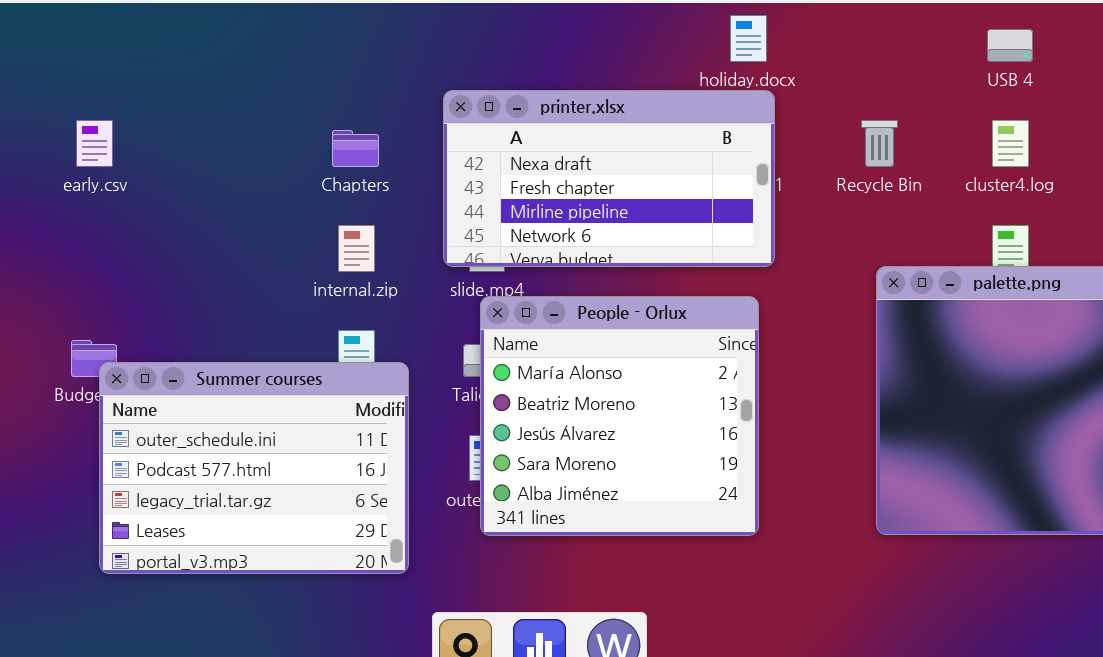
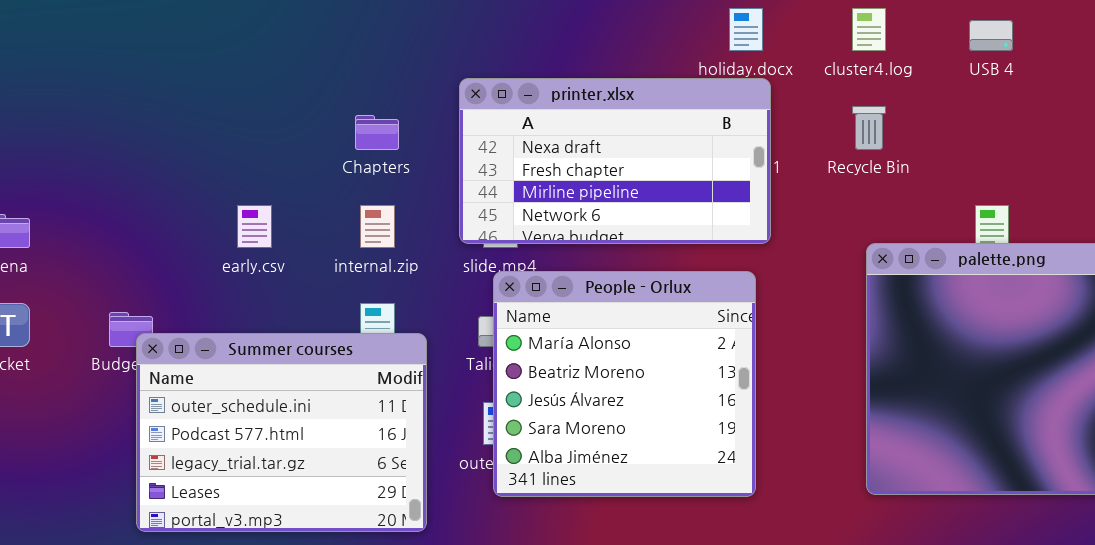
early.csv: [76,120,113,167] -> [237,205,272,248], moved
cluster4.log: [992,120,1029,167] -> [852,8,886,51], moved

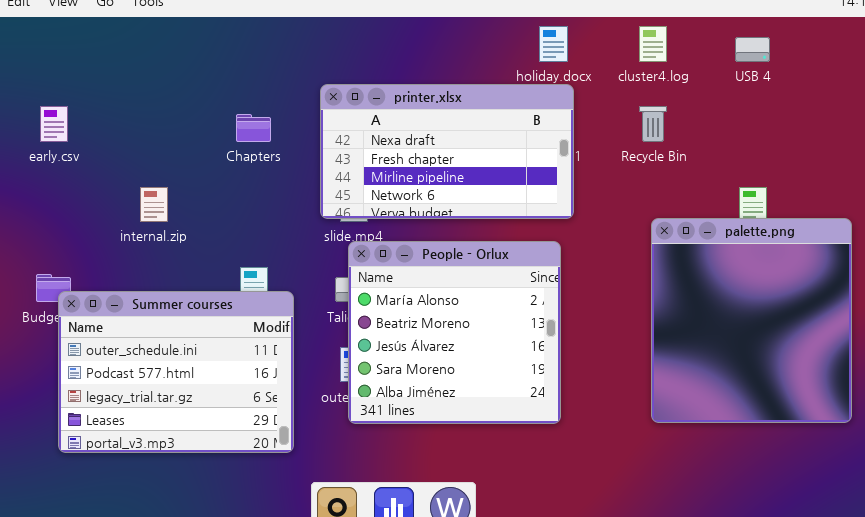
early.csv: [237,205,272,248] -> [40,106,68,142], moved
internal.zip: [360,205,395,248] -> [140,187,168,222], moved

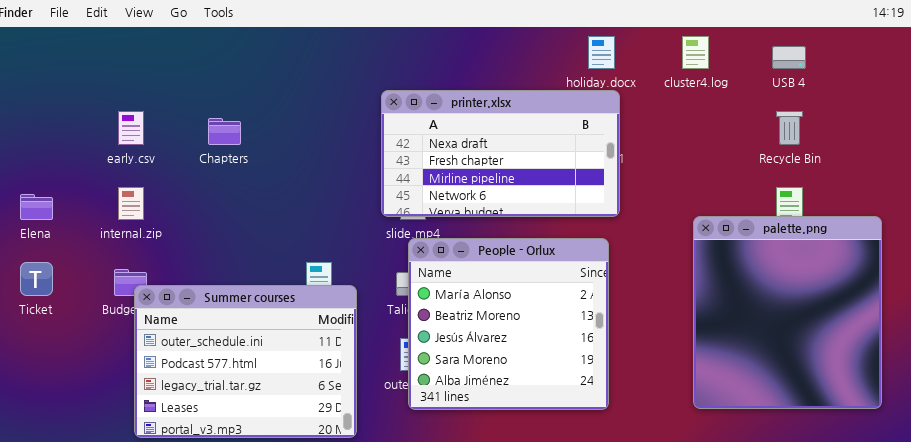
Recycle Bin: [639,106,667,142] -> [776,111,803,145], moved
Chapters: [236,114,271,142] -> [208,118,241,145], moved
internal.zip: [140,187,168,222] -> [118,187,144,220], moved

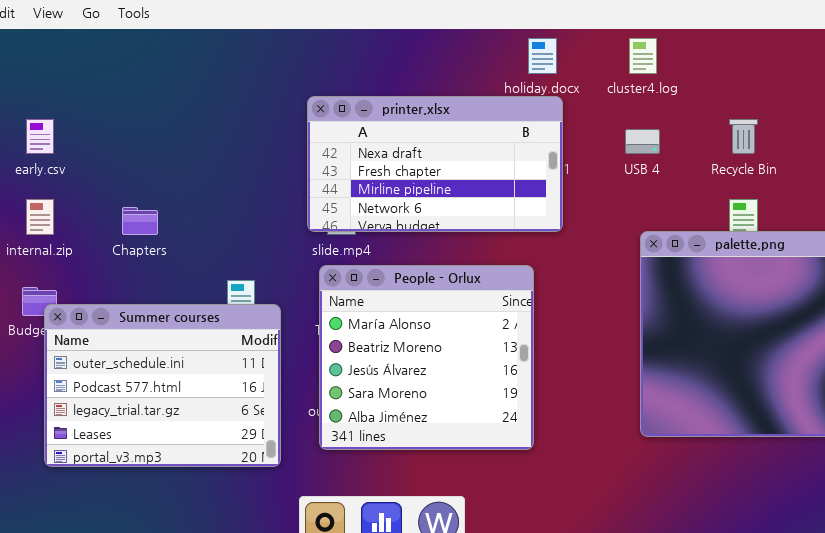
USB 4: [772,46,806,69] -> [625,129,660,154], moved
Chapters: [208,118,241,145] -> [122,207,158,235], moved
People - Orlux: [408,238,609,410] -> [319,265,534,450], moved

